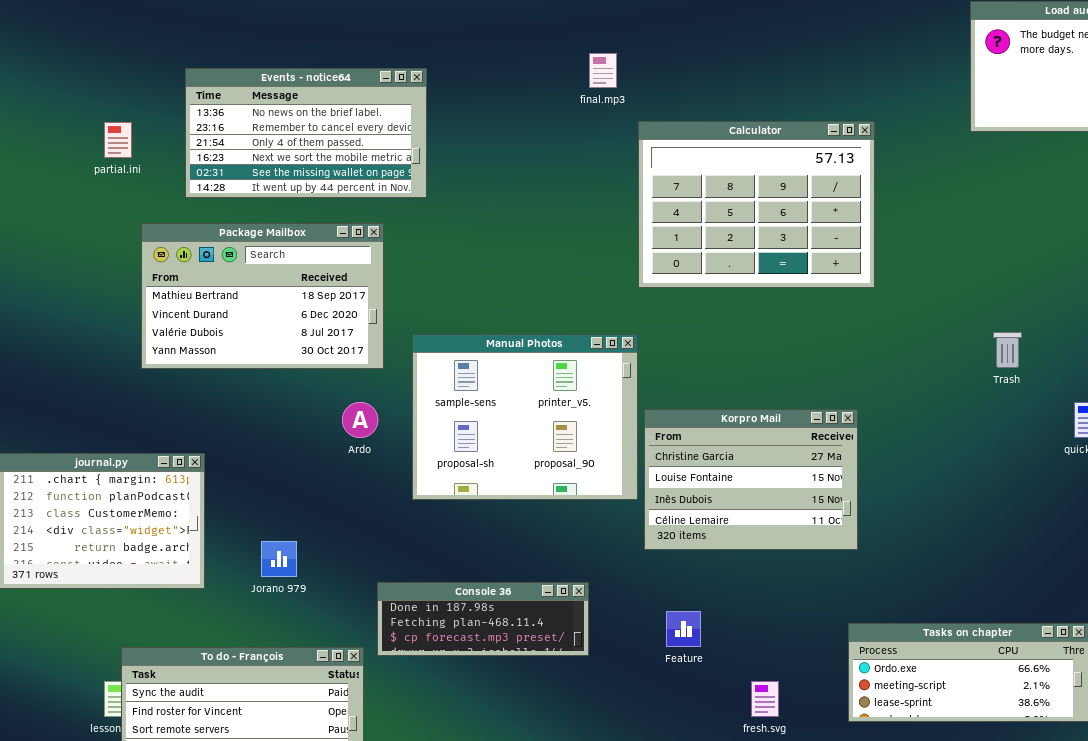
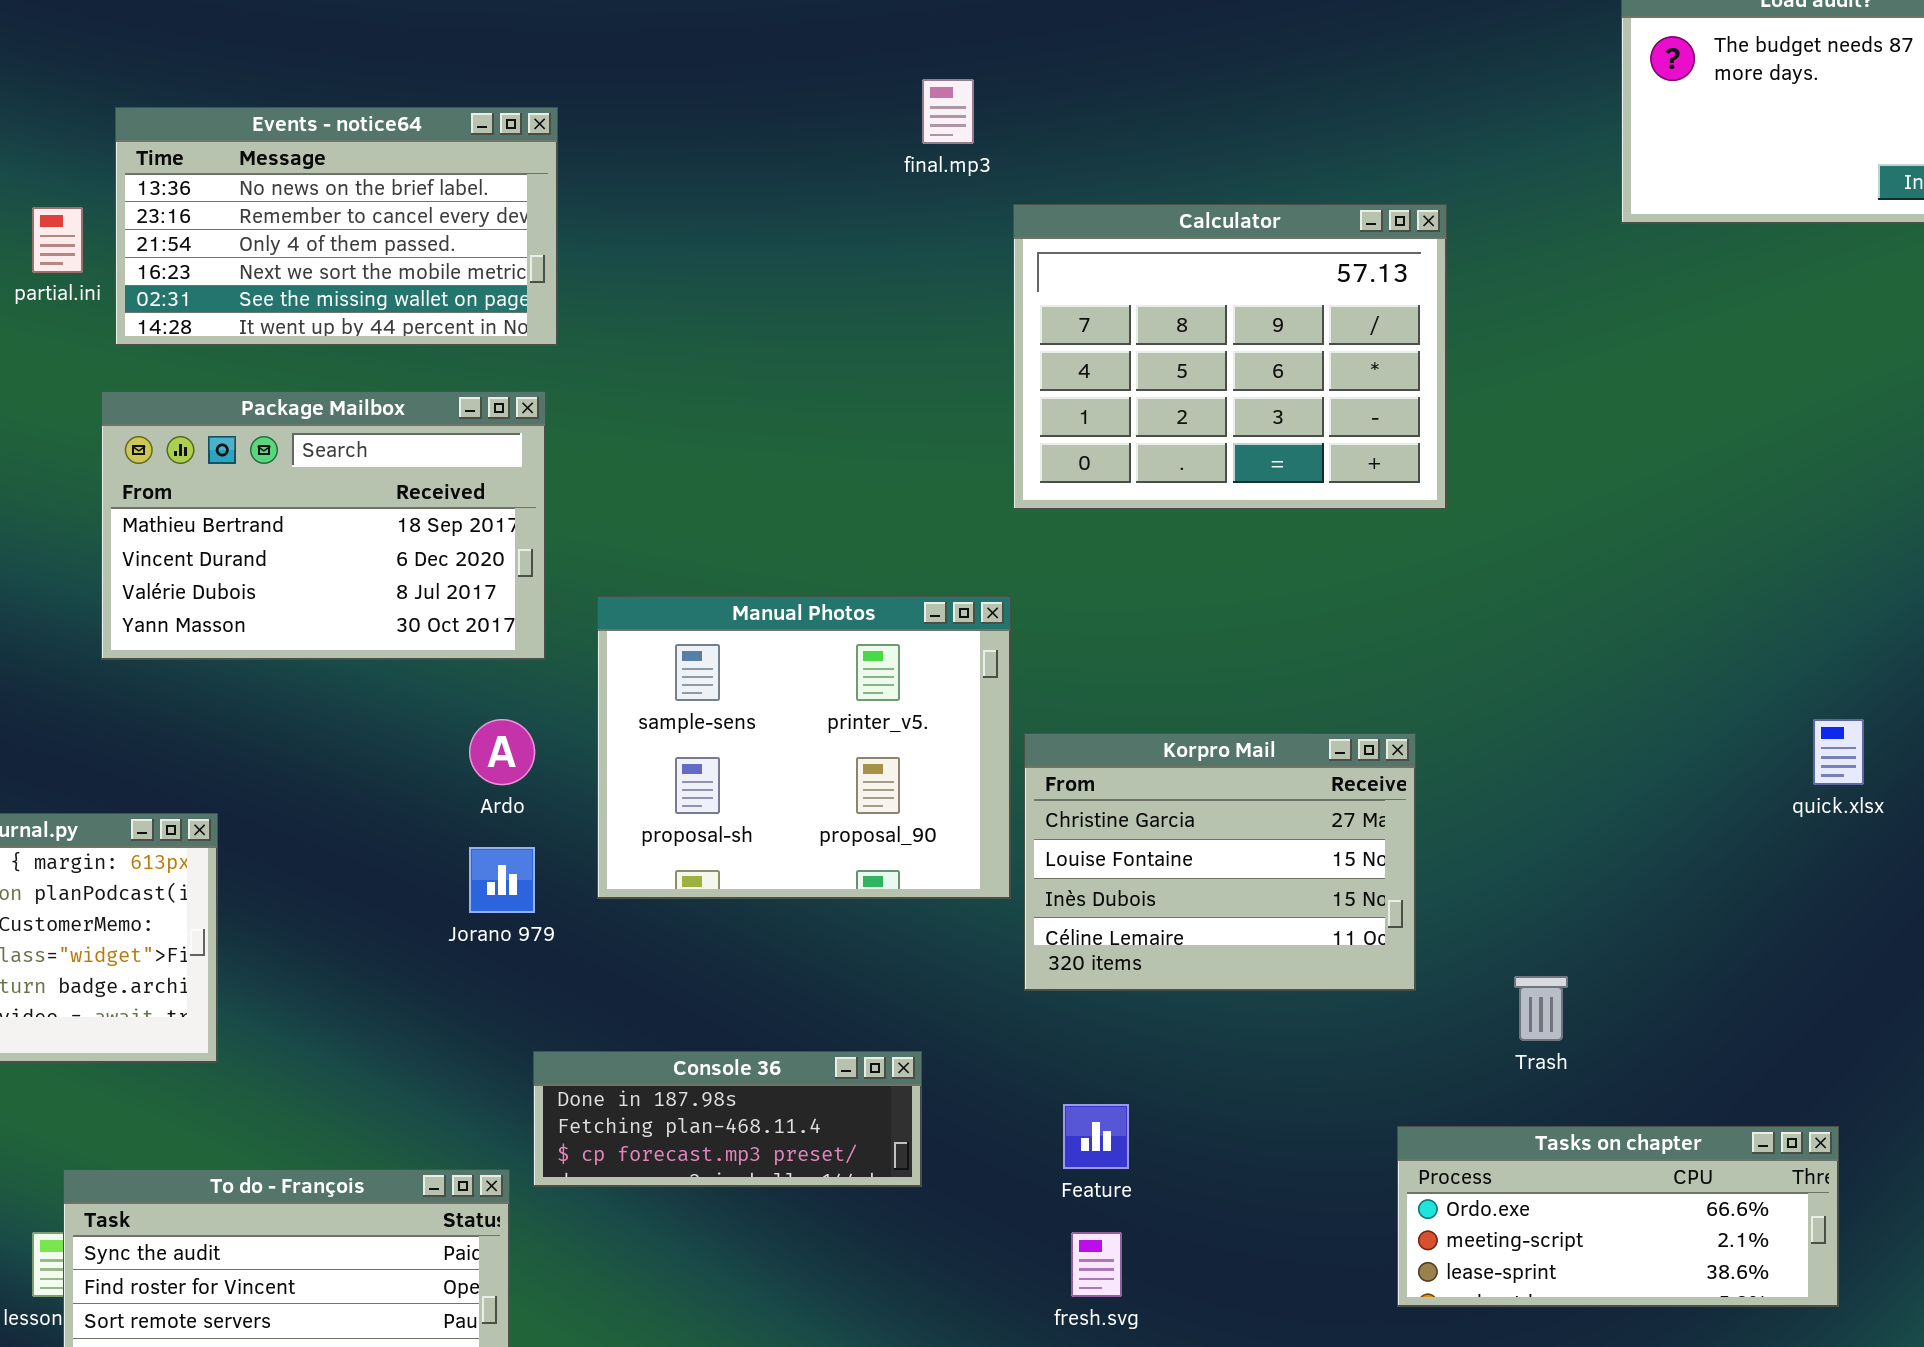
Events - notice64: [185,68,427,198] -> [115,107,558,346], moved
Trash: [993,332,1022,368] -> [1514,976,1568,1041], moved
Jorano 979: [261,541,297,577] -> [469,847,535,913], moved
fresh.svg: [751,681,779,717] -> [1071,1232,1122,1297], moved

